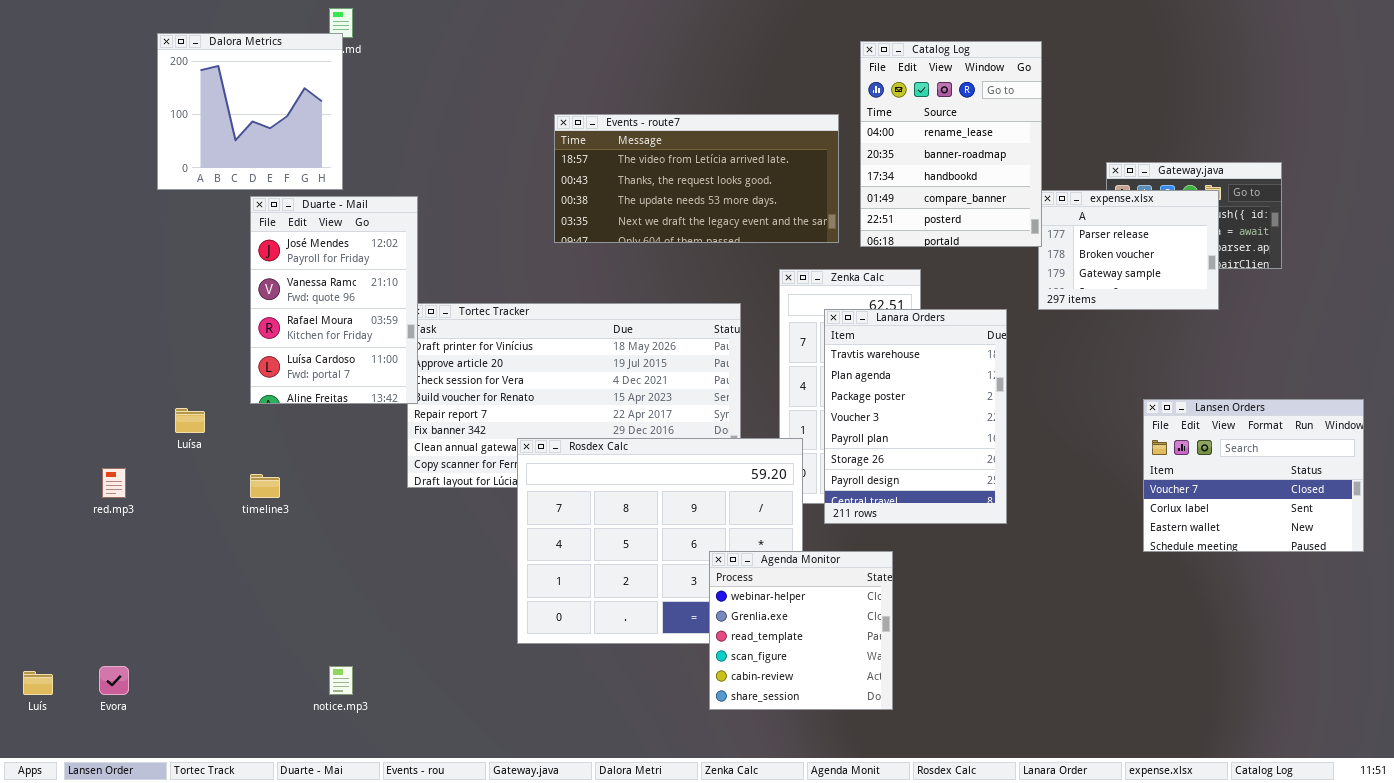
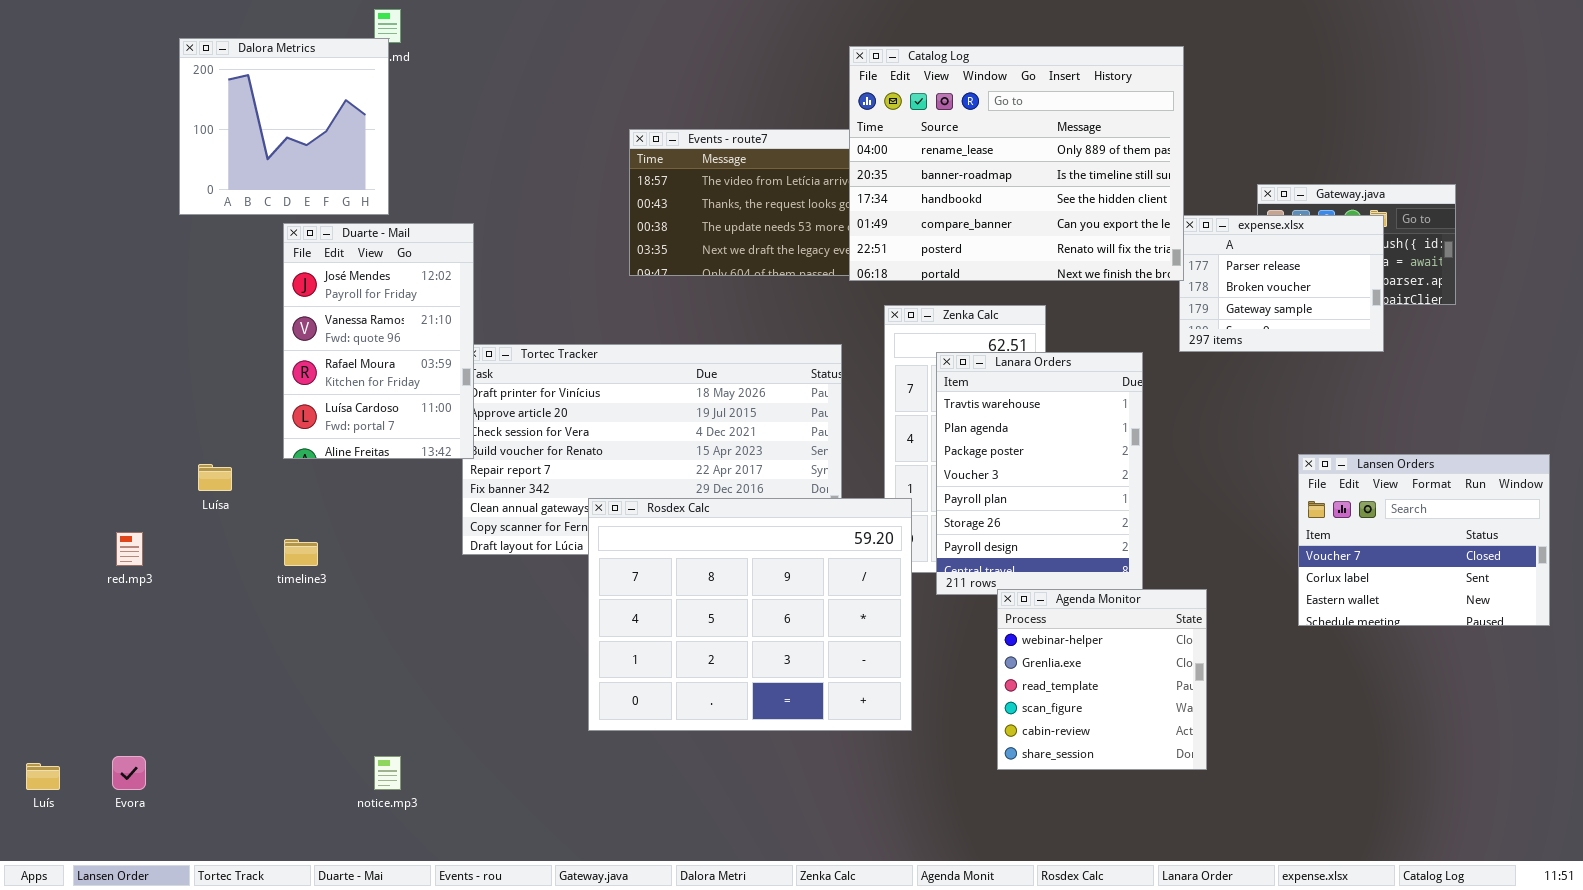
Catalog Log: [860,41,1042,247] -> [849,46,1184,281], resized
Agenda Monitor: [709,551,893,710] -> [997,589,1207,770], moved

